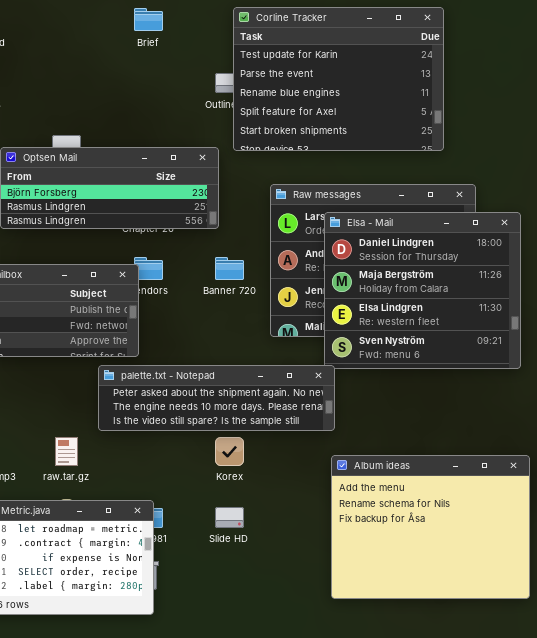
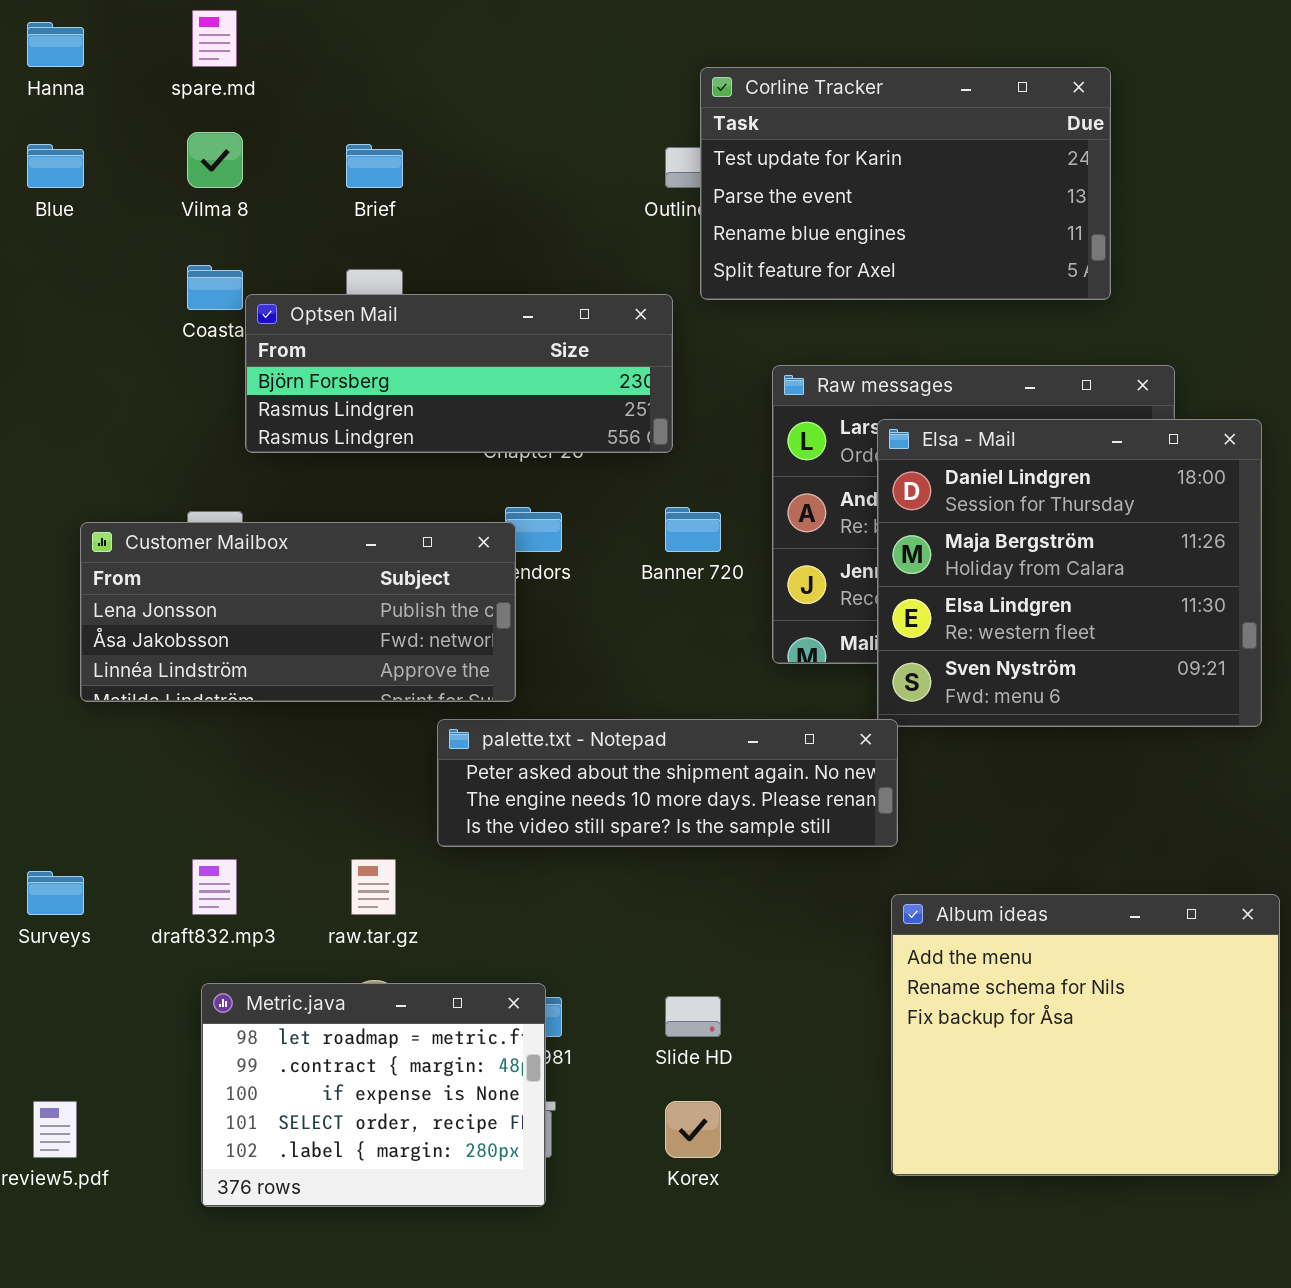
Corline Tracker: [233,7,444,151] -> [700,67,1111,300], resized
Brief: [134,8,163,31] -> [346,144,403,188], moved
Korex: [215,437,244,466] -> [665,1101,721,1158], moved

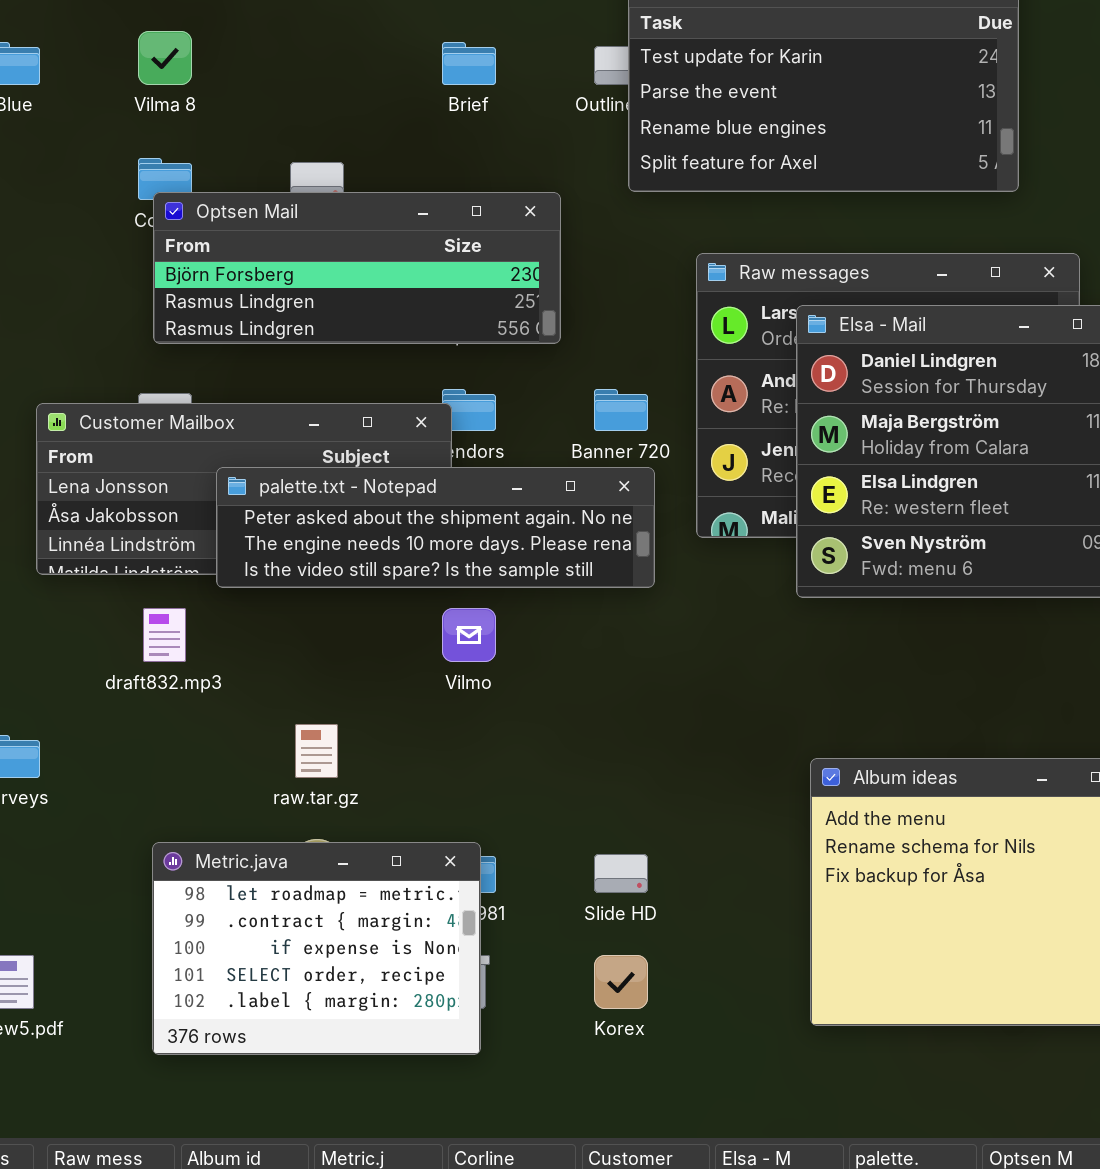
Brief: [346,144,403,188] -> [442,42,496,85], moved
Optsen Mail: [245,294,673,453] -> [153,192,561,344], moved
palette.txt - Notepad: [437,719,898,847] -> [216,467,655,588], moved
draft832.mp3: [192,859,237,915] -> [143,608,186,662], moved

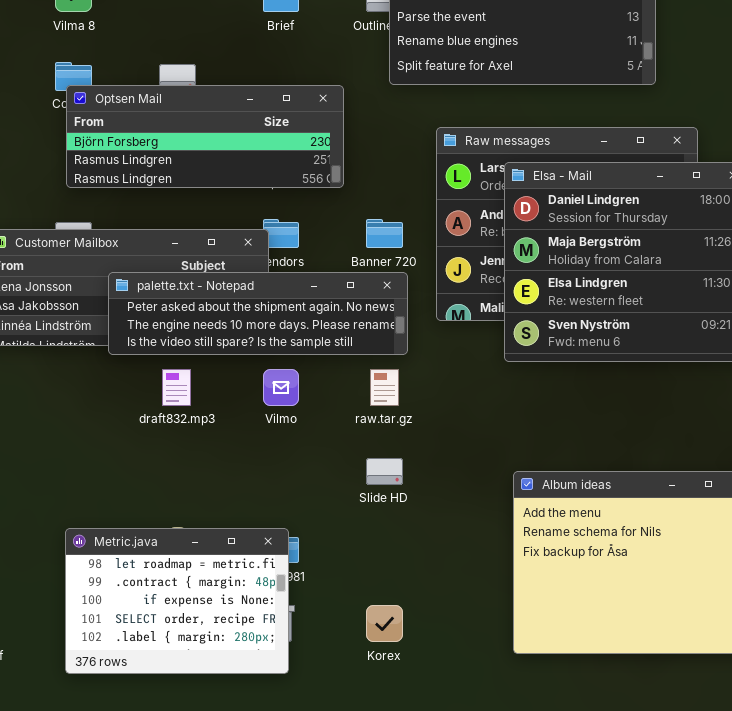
draft832.mp3: [143,608,186,662] -> [162,369,191,406], moved
raw.tar.gz: [295,724,338,778] -> [370,369,399,406], moved
Slide HD: [594,854,648,893] -> [366,458,403,485], moved

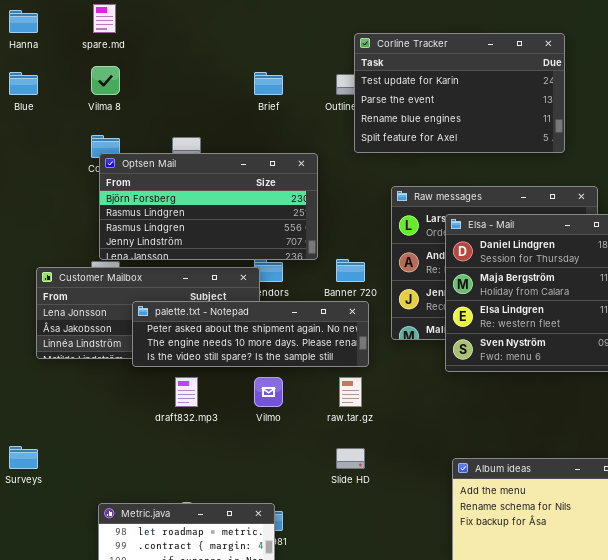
Optsen Mail: [66,85,344,188] -> [99,153,318,260], resized

